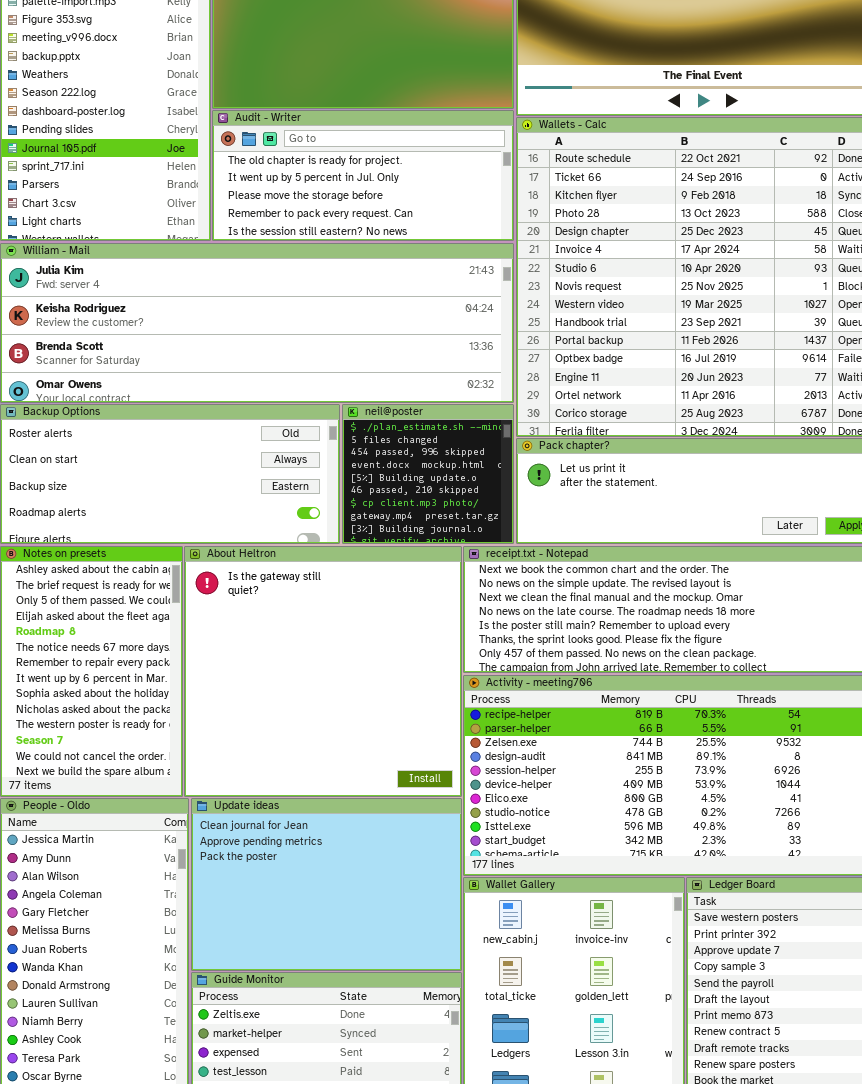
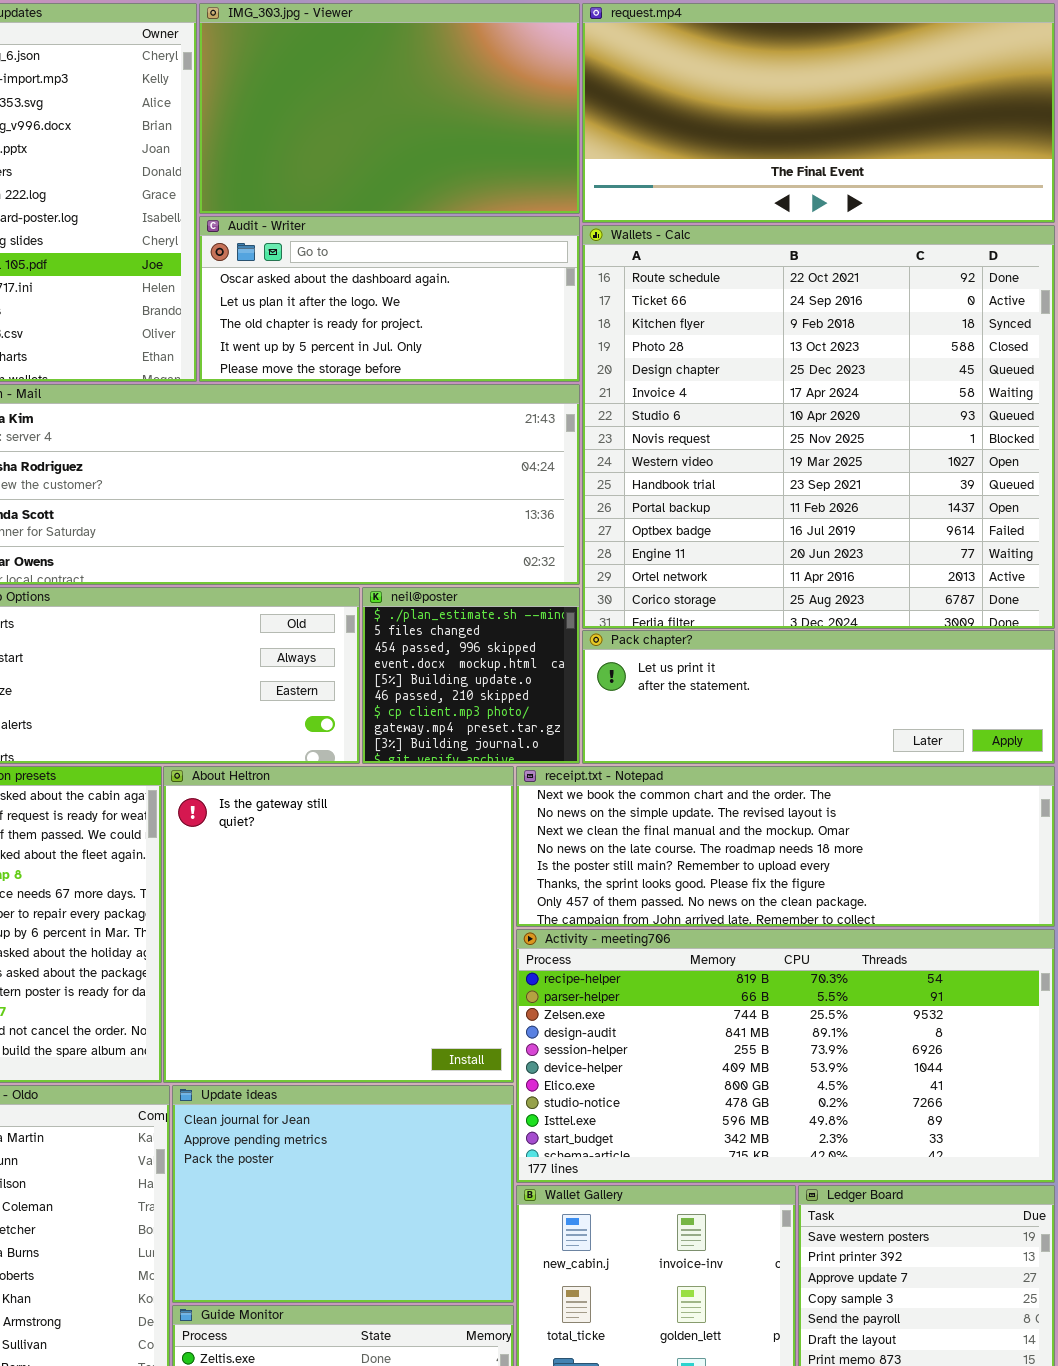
Audit - Writer: [212,110,514,241] -> [199,216,580,382], scrolled up 2 rows

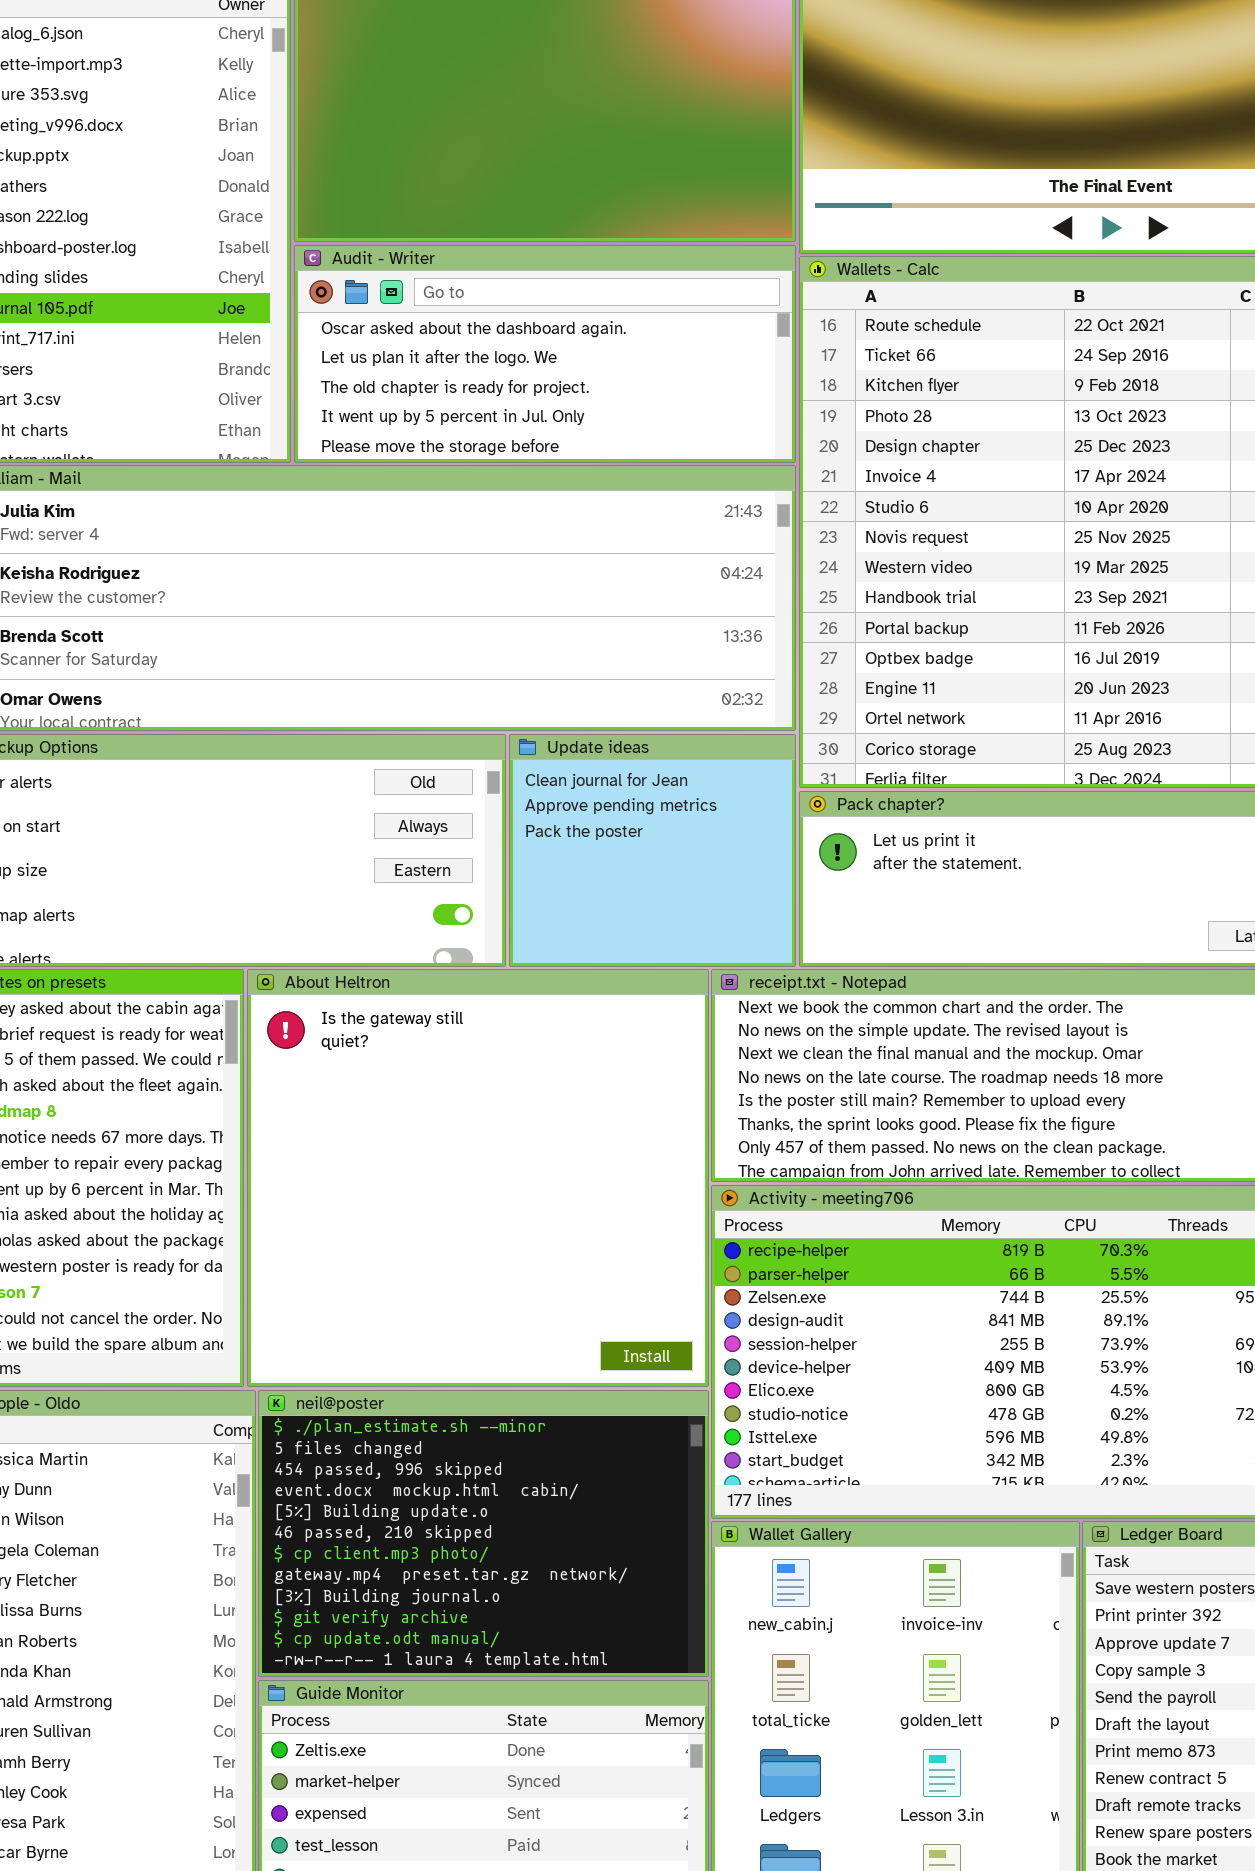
neil@poster: [362,587,580,764] -> [258,1390,709,1677], moved, resized
Update ideas: [172,1085,514,1303] -> [509,734,796,967], moved, resized

